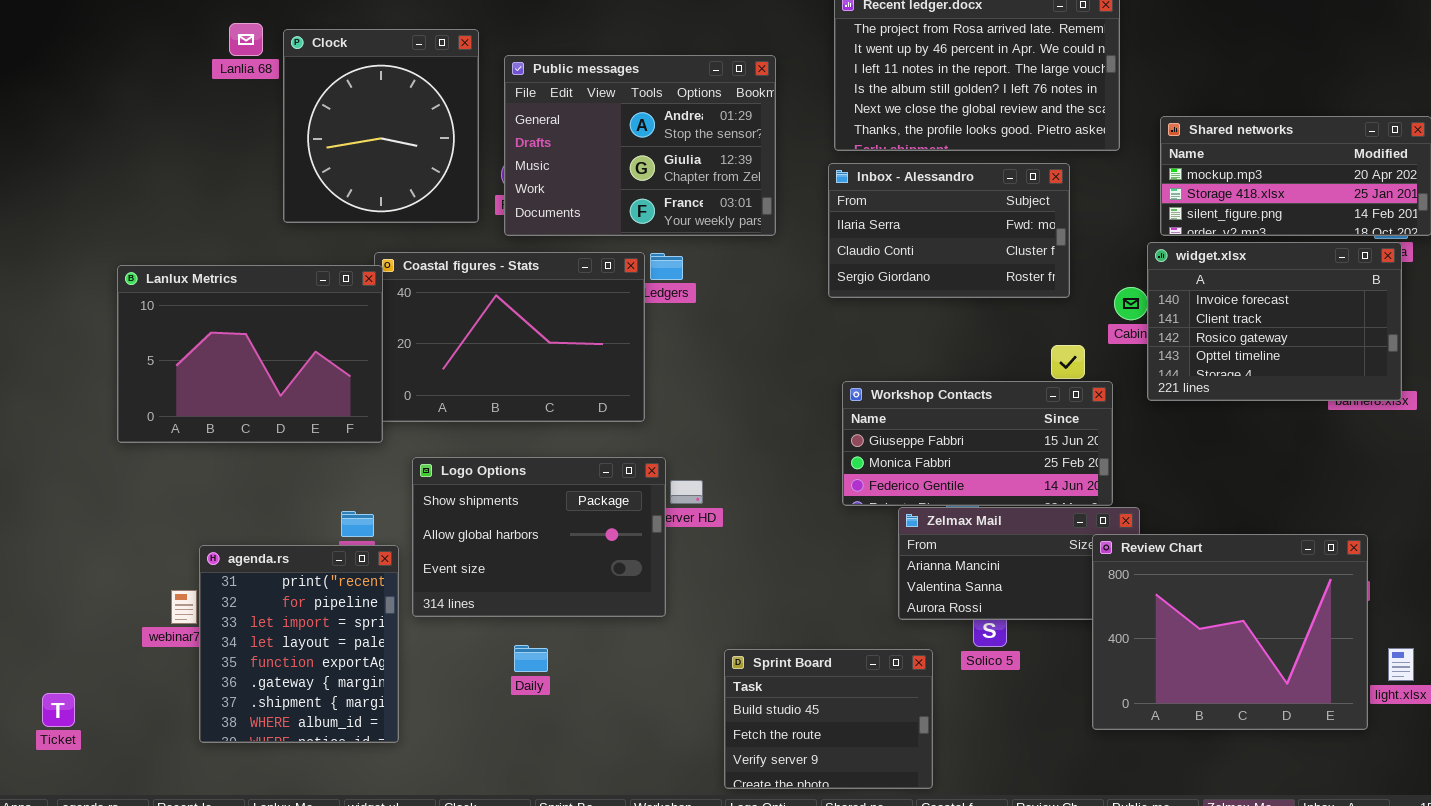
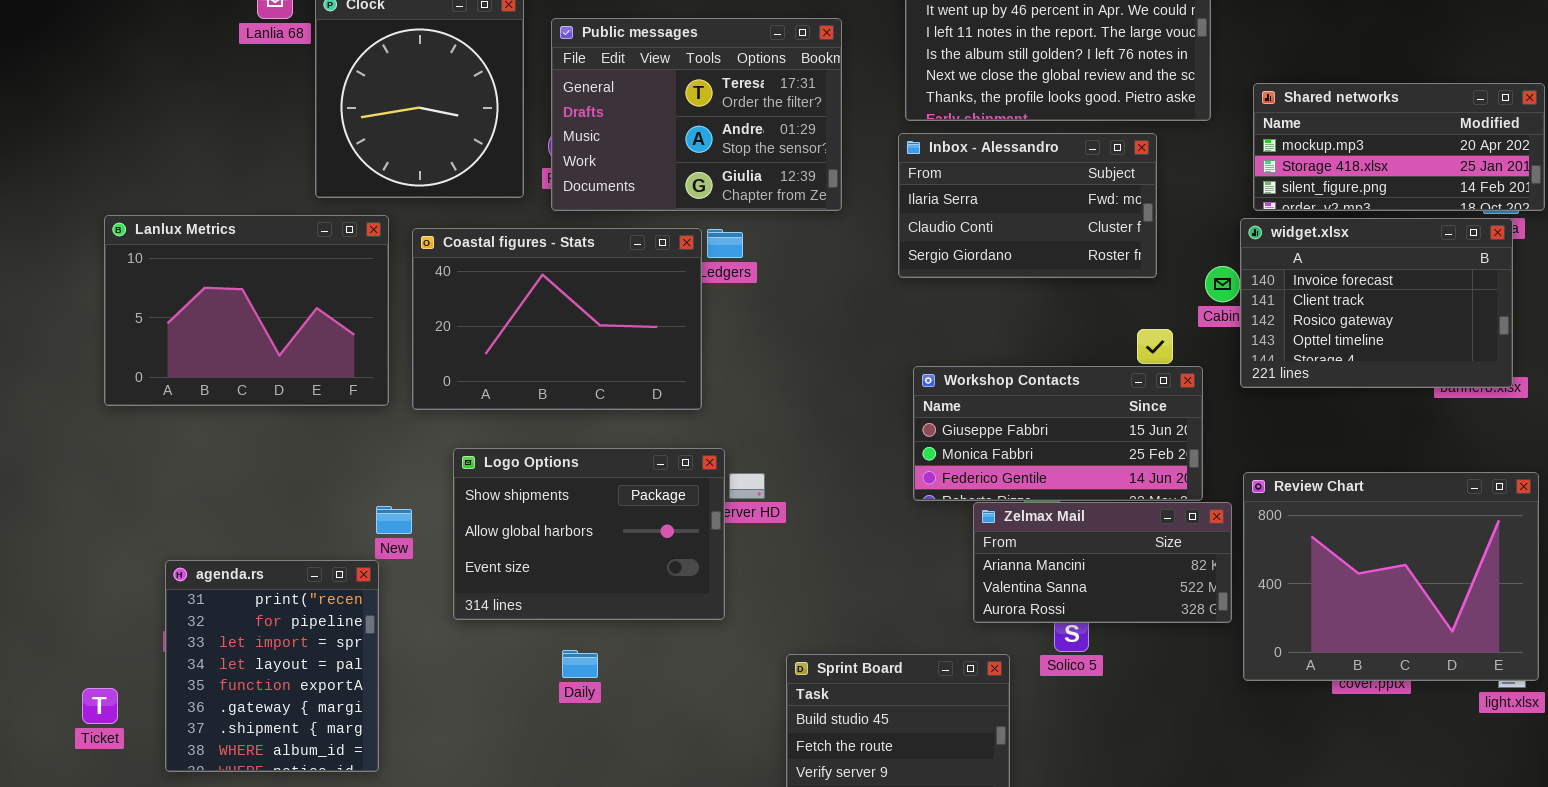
Public messages: [504,55,776,236] -> [551,18,842,211], scrolled up 1 row
Lanlux Metrics: [117,265,383,443] -> [104,215,389,406], moved
Review Chart: [1092,534,1368,730] -> [1243,472,1539,681], moved
agenda.rs: [199,545,399,743] -> [165,560,379,772], moved
Ticket: [42,693,75,727] -> [82,688,118,724], moved

